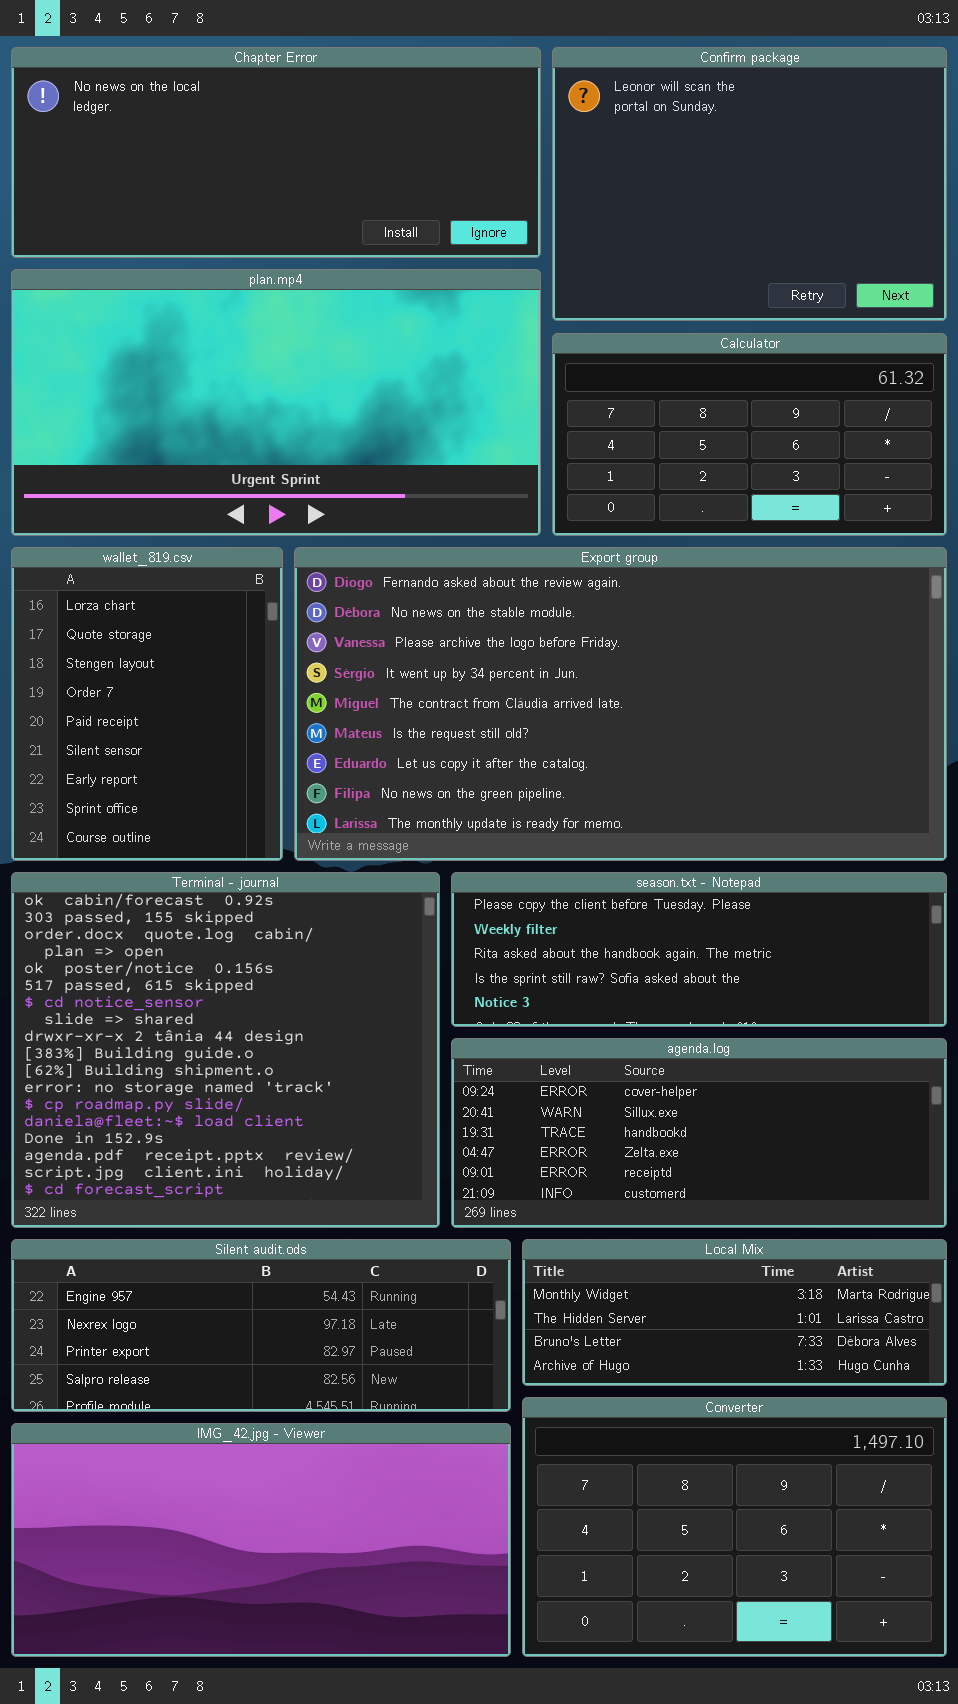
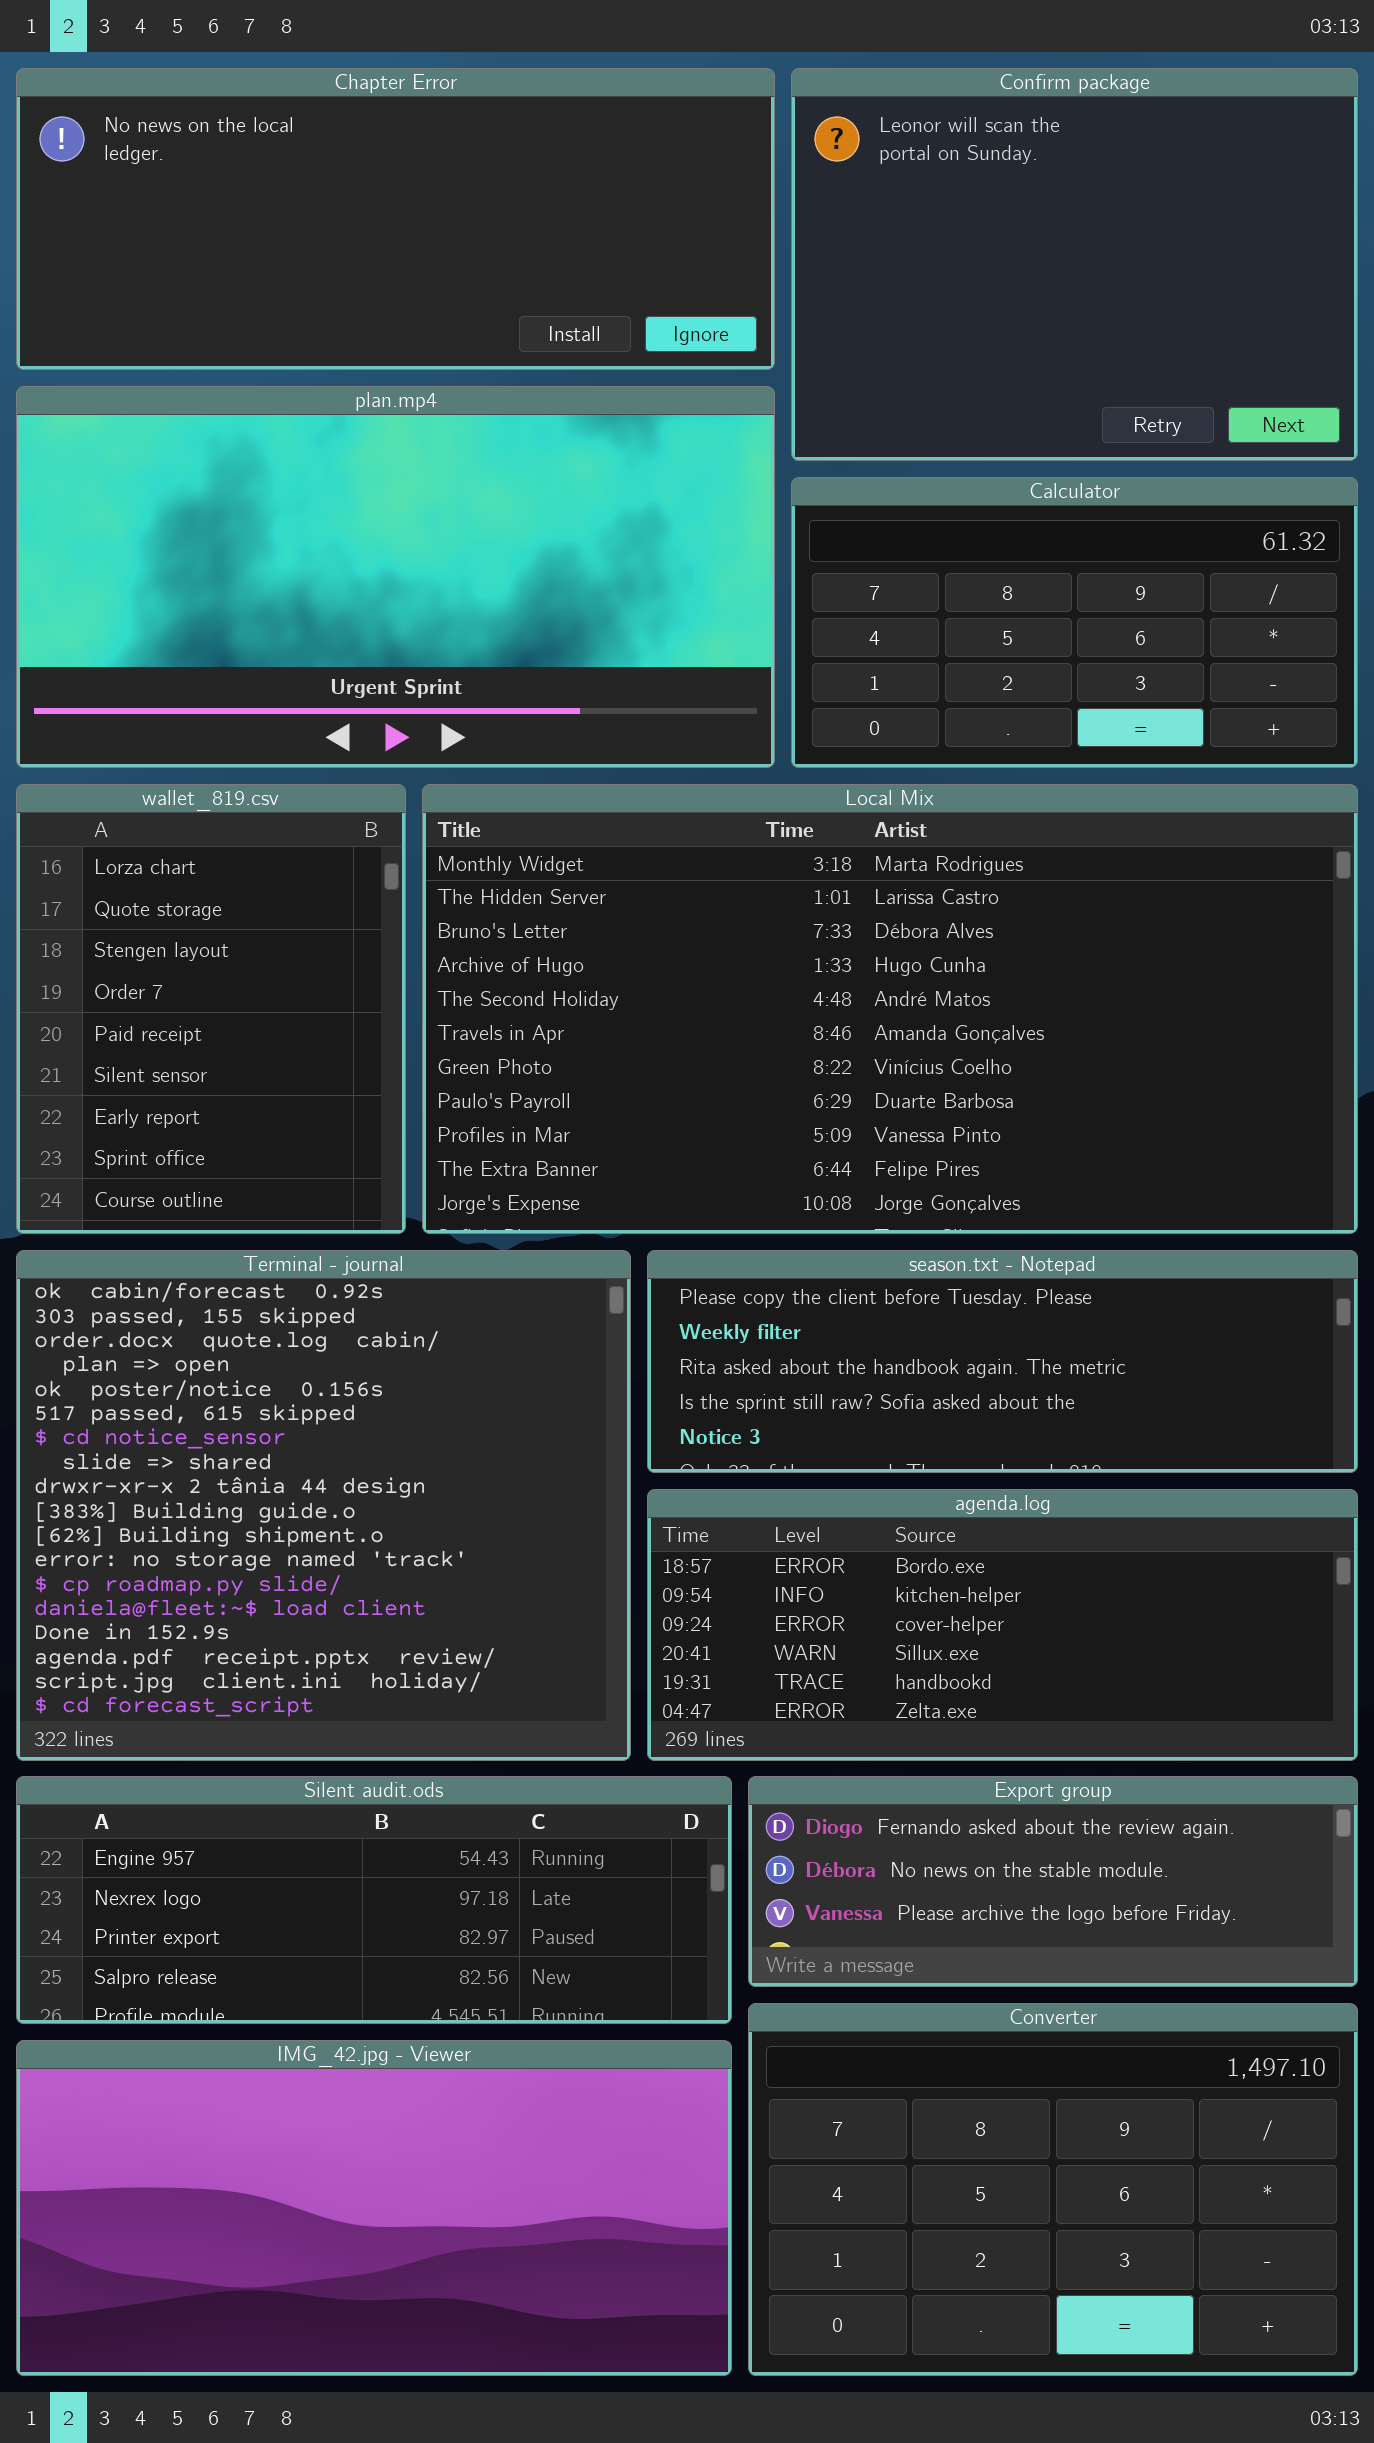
Export group: [294,547,947,861] -> [748,1776,1358,1987], moved, resized
agenda.log: [451,1038,947,1228] -> [647,1489,1358,1761], scrolled up 2 rows
Local Mix: [522,1239,947,1386] -> [422,784,1358,1234], moved, resized

